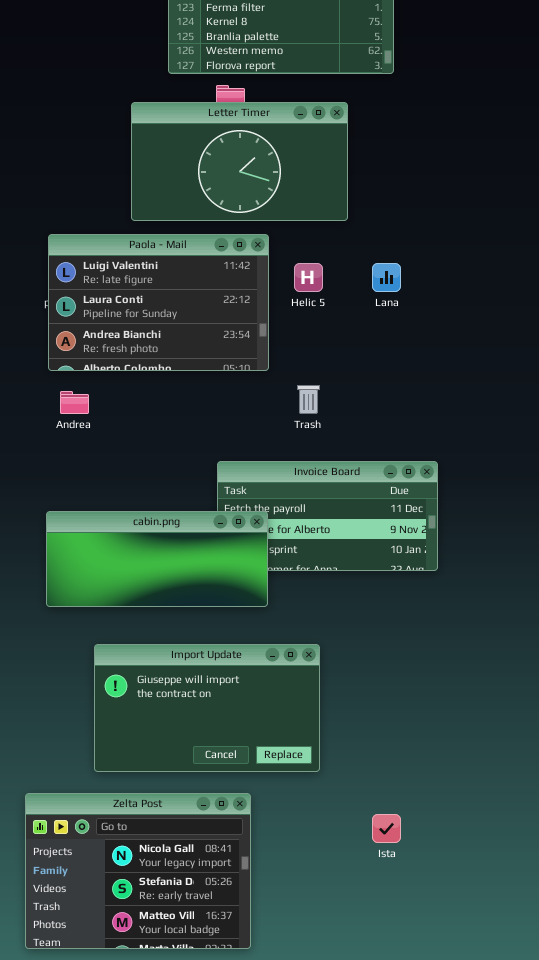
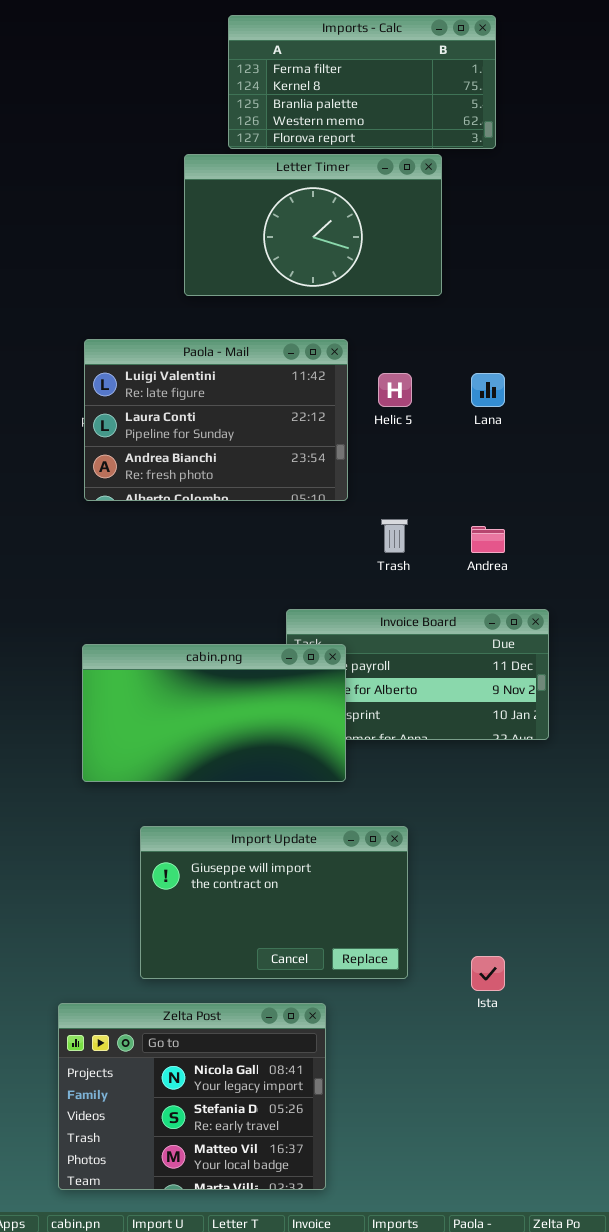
Letter Timer: [131,102,348,221] -> [184,154,442,296], moved
Andrea: [60,391,89,414] -> [471,526,505,553], moved
cabin.png: [46,511,268,607] -> [82,644,346,782], resized
Ista: [372,814,401,843] -> [471,956,505,991], moved

